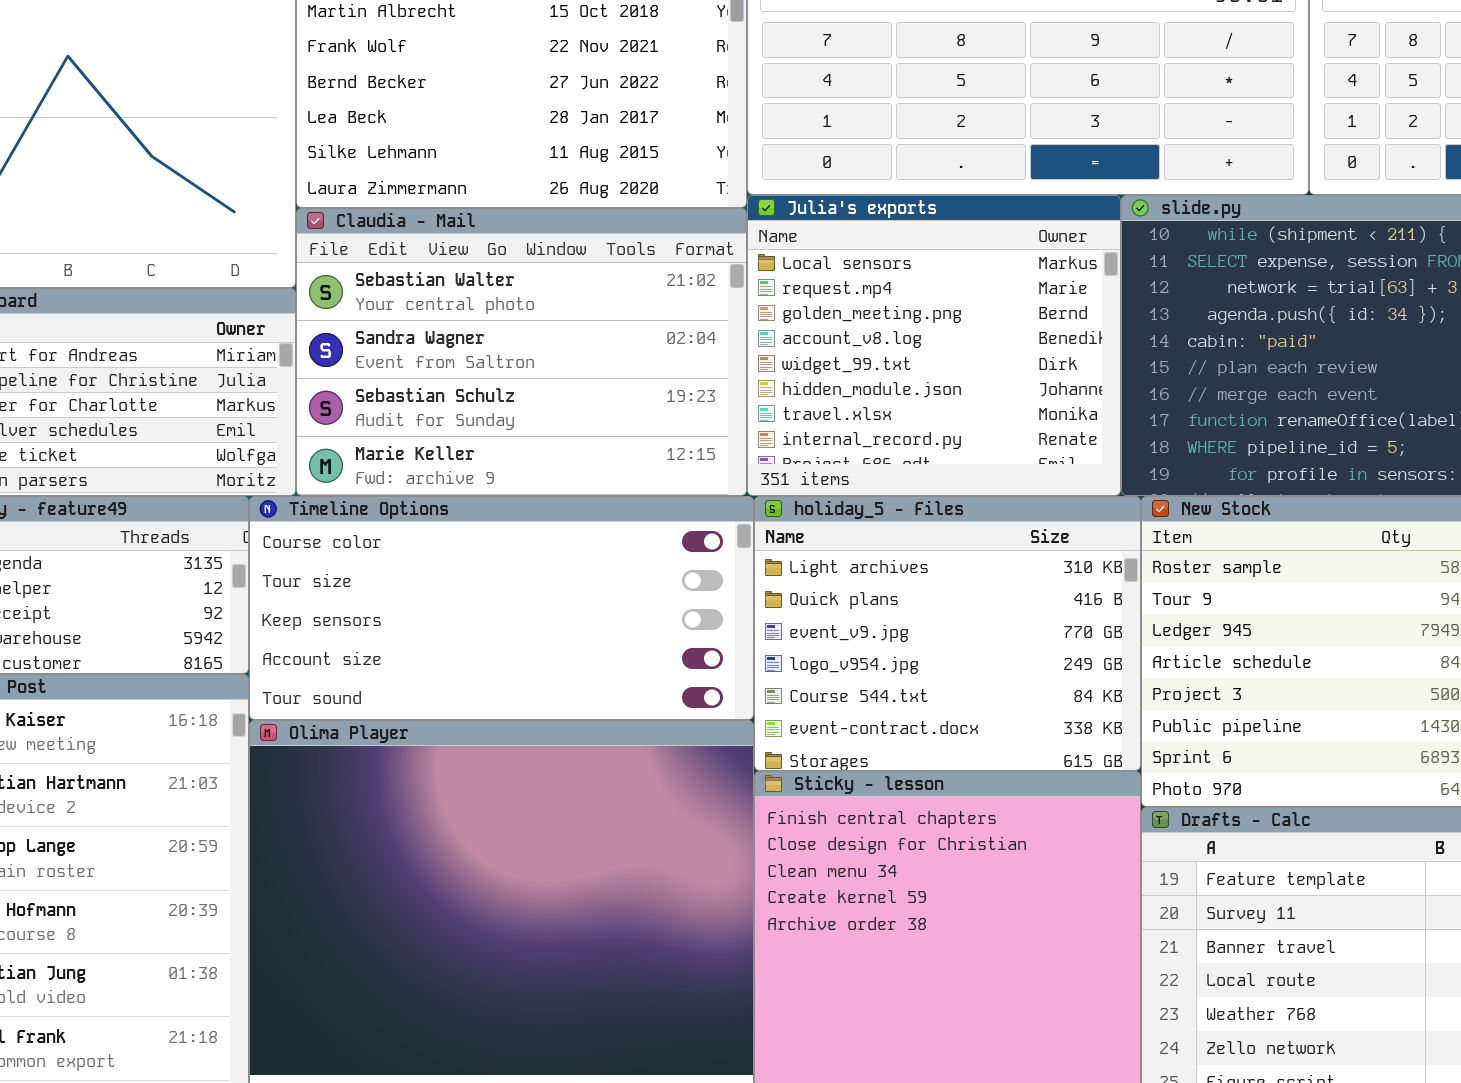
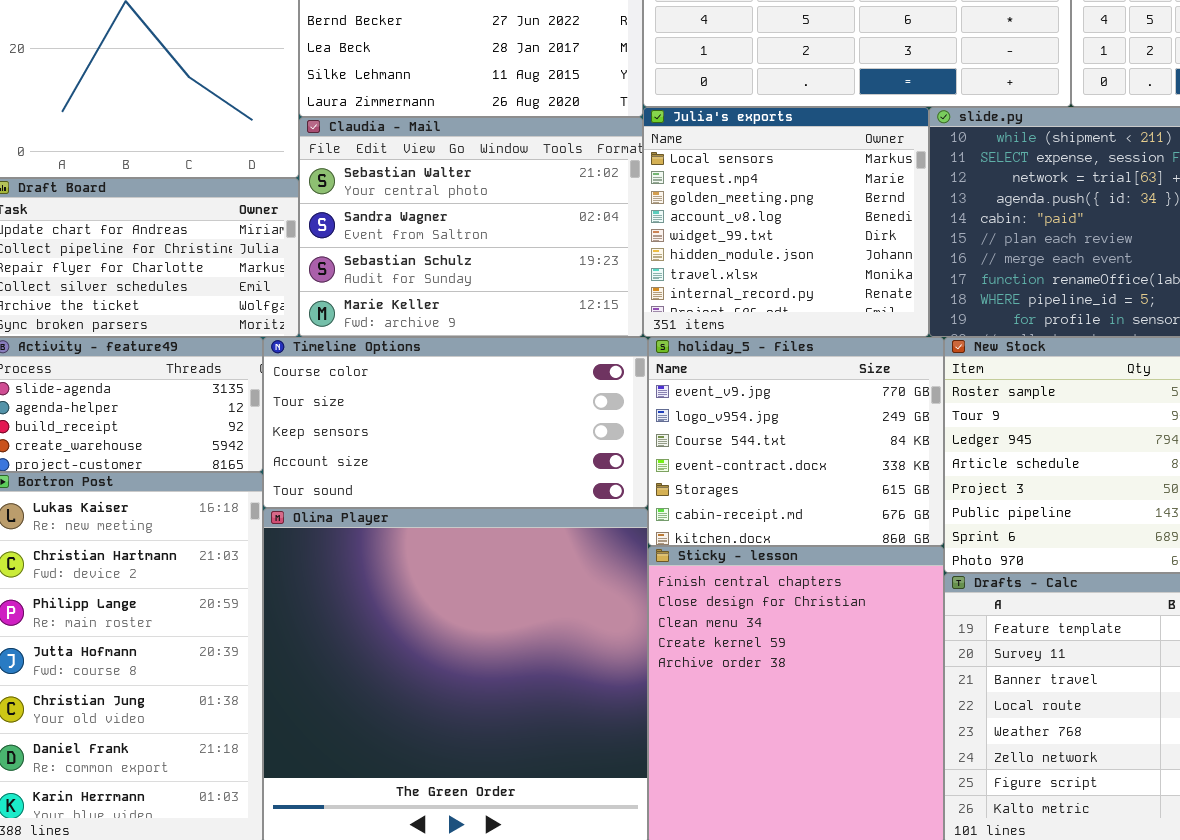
holiday_5 - Files: [754,496,1141,771] -> [648,337,944,546], scrolled down 2 rows

